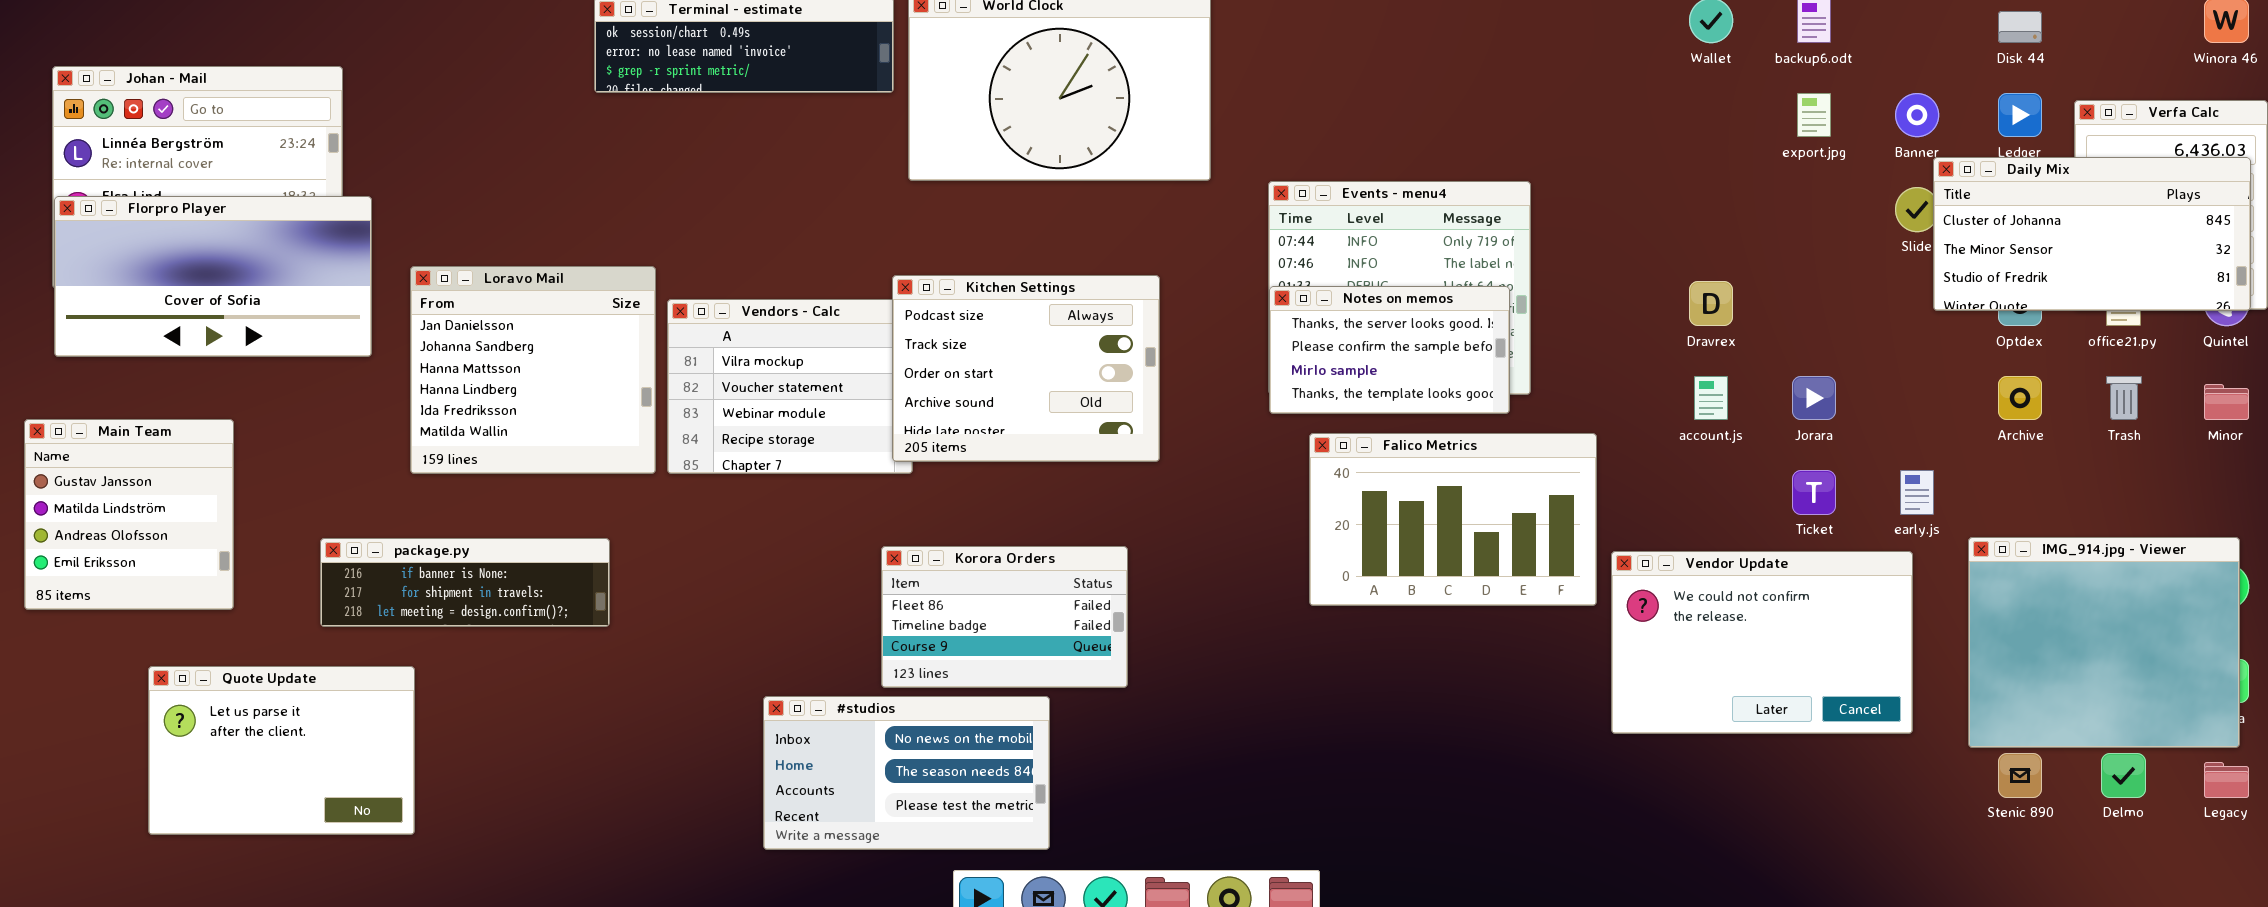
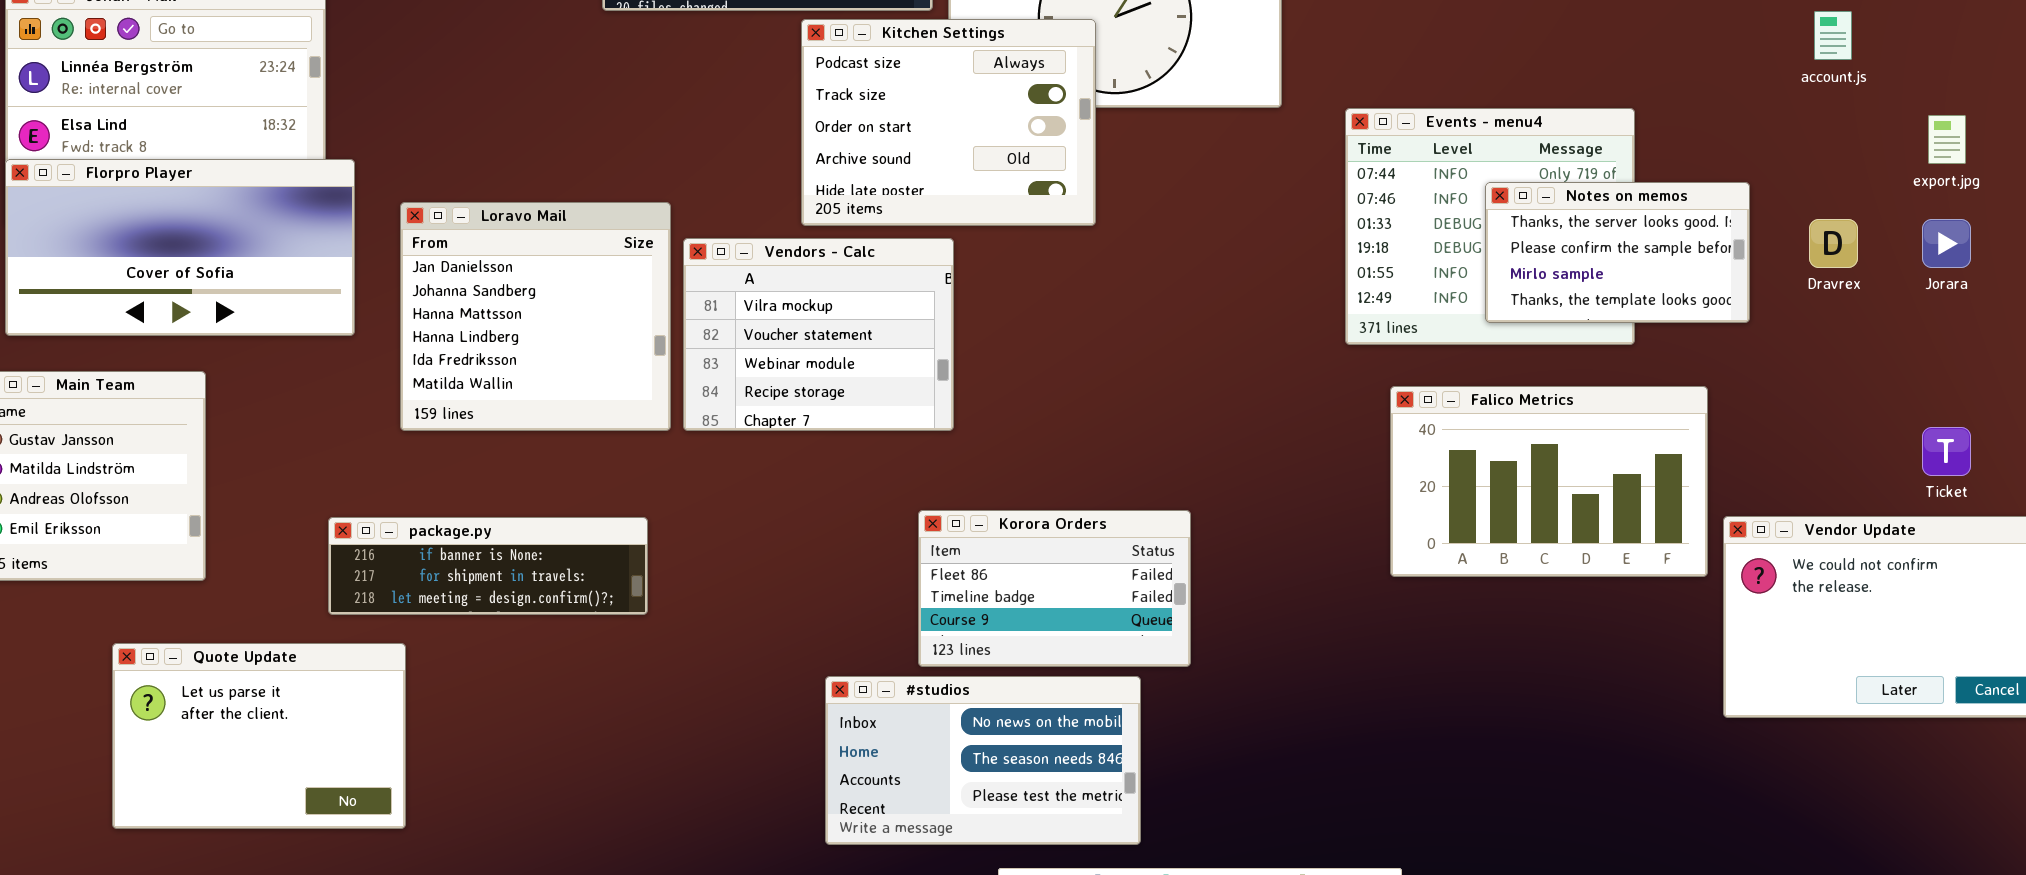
export.jpg: [1797,93,1831,137] -> [1928,115,1966,164], moved
Florpro Player: [54,196,372,357] -> [5,159,355,336], moved
Kitchen Settings: [892,275,1160,462] -> [801,19,1096,226], moved
Notes on memos: [1269,286,1510,414] -> [1485,182,1750,323], moved
account.js: [1694,376,1728,420] -> [1814,11,1852,60], moved
Jorara: [1792,376,1836,420] -> [1922,219,1971,268], moved
package.py: [320,538,610,627] -> [328,517,648,615], moved
#studios: [763,696,1050,850] -> [825,676,1141,845], moved

